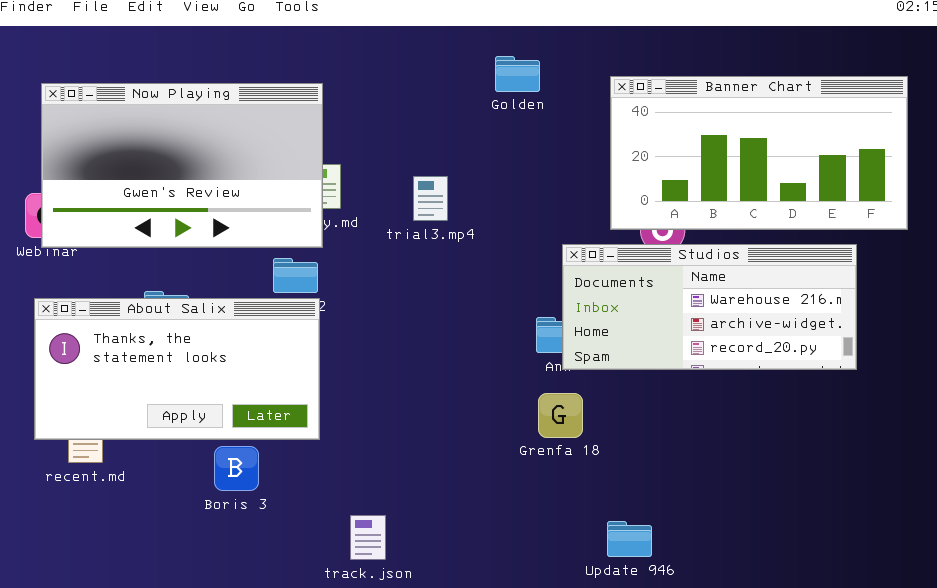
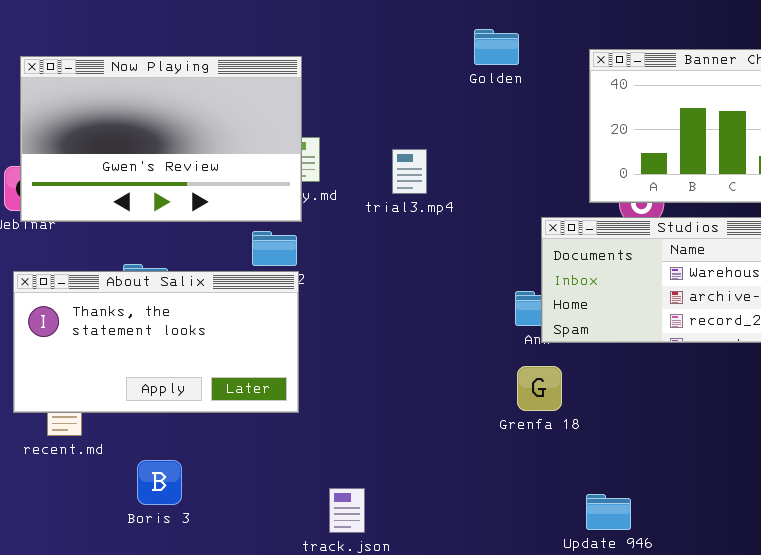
Boris 3: [214,446,259,491] -> [137,460,182,505], moved

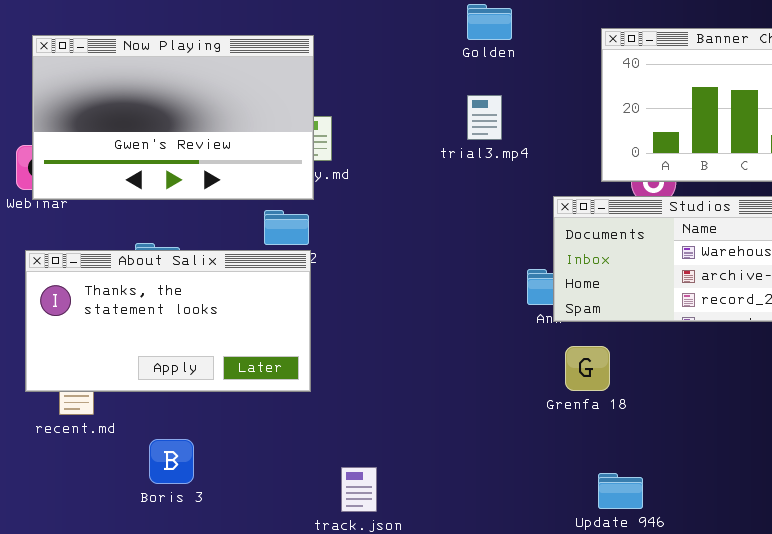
Golden: [474,29,519,65] -> [467,4,512,40], moved
trial3.mp4: [392,149,427,194] -> [467,95,502,140], moved
Grenfa 18: [517,366,562,411] -> [565,346,610,391], moved

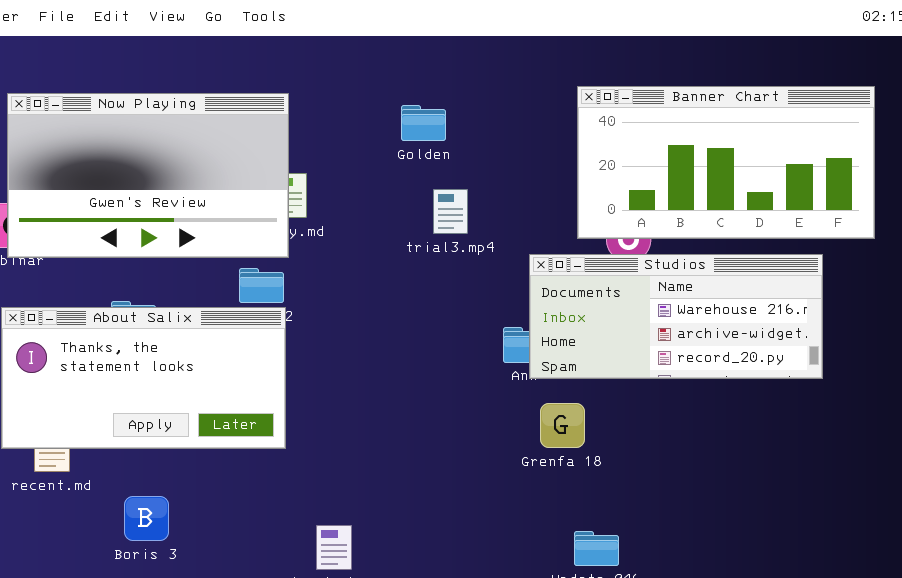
Golden: [467,4,512,40] -> [401,105,446,141], moved
trial3.mp4: [467,95,502,140] -> [433,189,468,234], moved

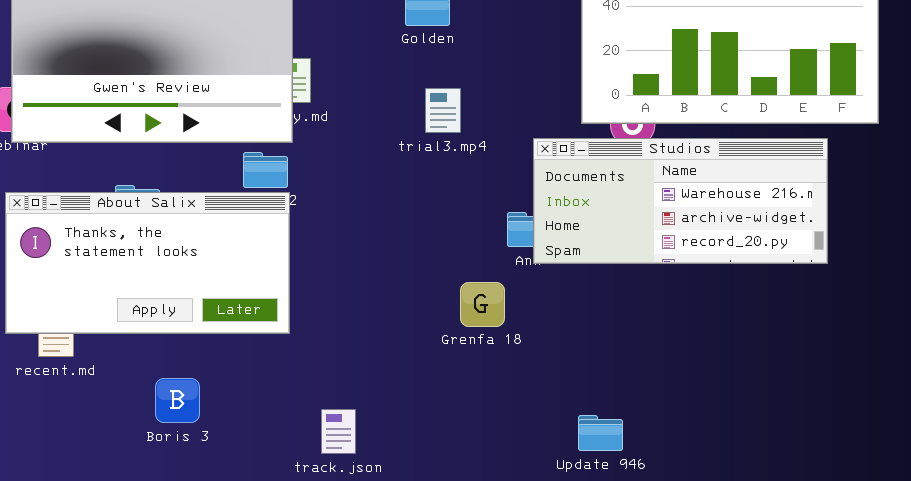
trial3.mp4: [433,189,468,234] -> [425,88,461,133], moved
Grenfa 18: [540,403,585,448] -> [460,282,505,327], moved
Boris 3: [124,496,169,541] -> [155,378,200,423], moved

